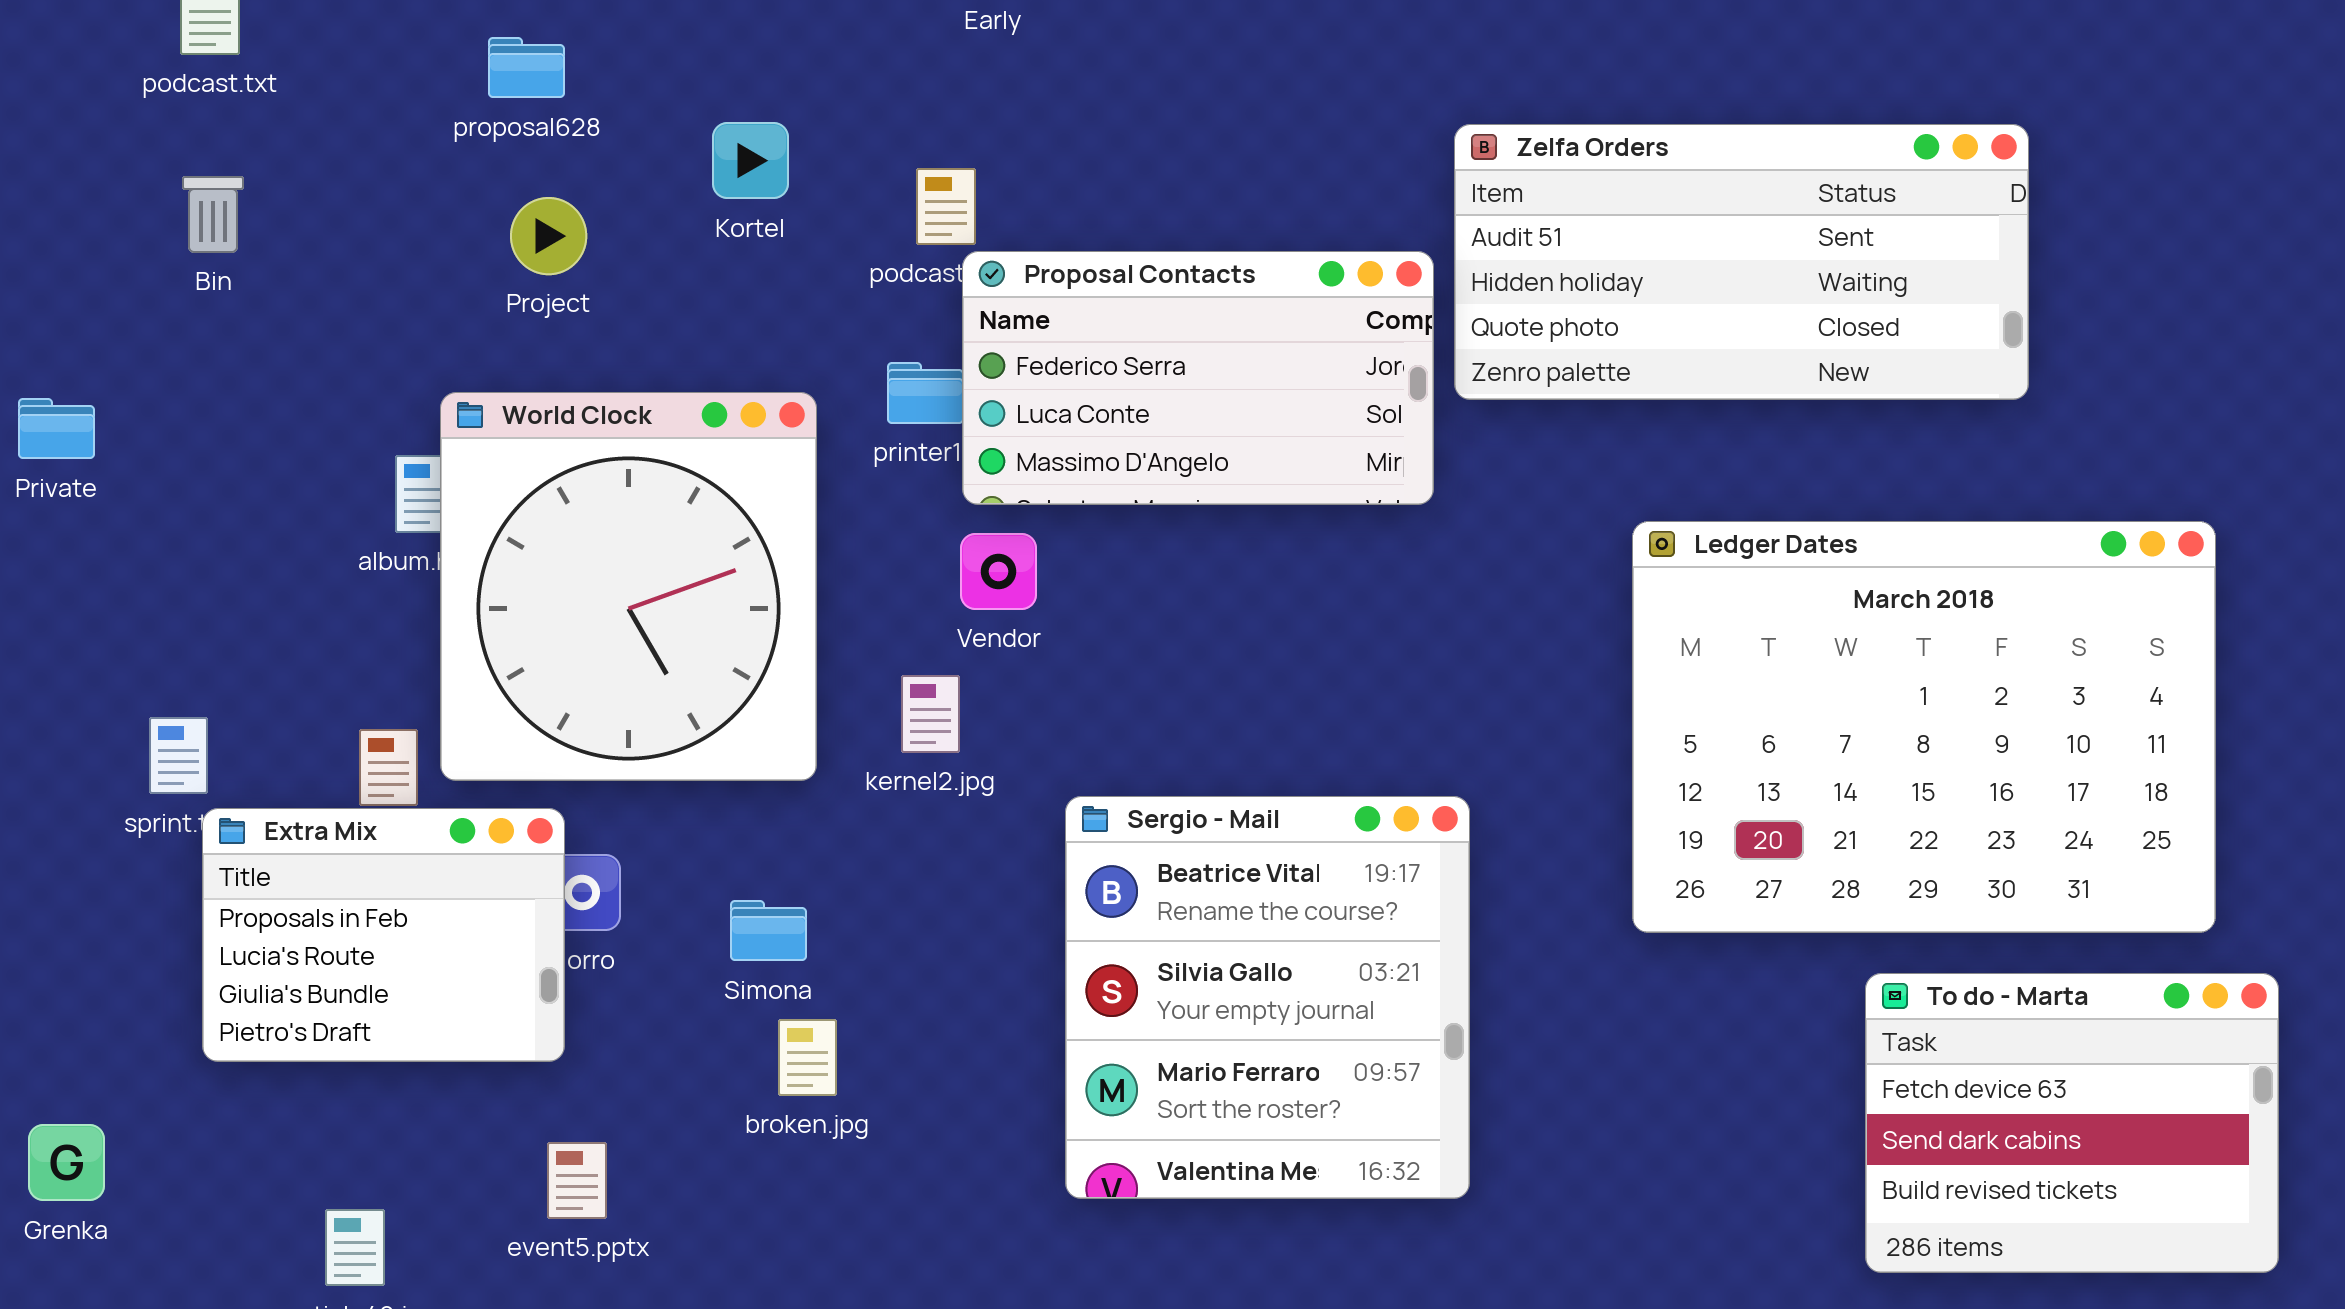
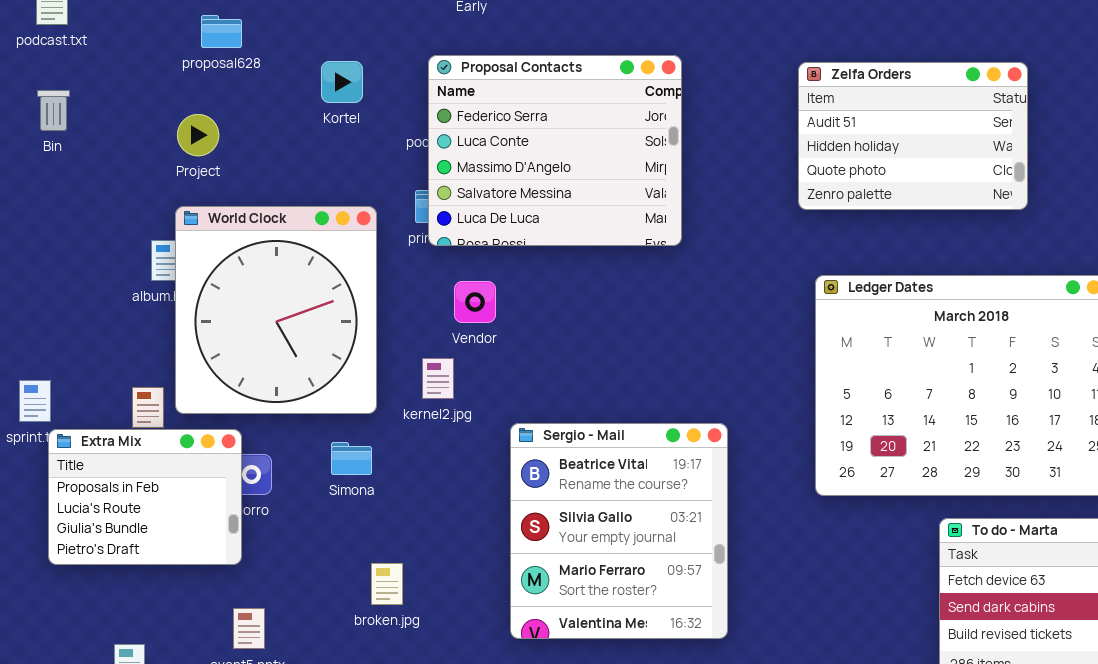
Zelfa Orders: [1454,124,2029,400] -> [798,62,1028,210], resized
Project: [510,197,587,275] -> [177,114,219,156], moved
Proposal Contacts: [962,251,1434,505] -> [428,55,682,246], moved, resized
Simona: [730,900,807,961] -> [331,442,372,475], moved
broken.jpg: [778,1019,837,1096] -> [371,563,403,605], moved

